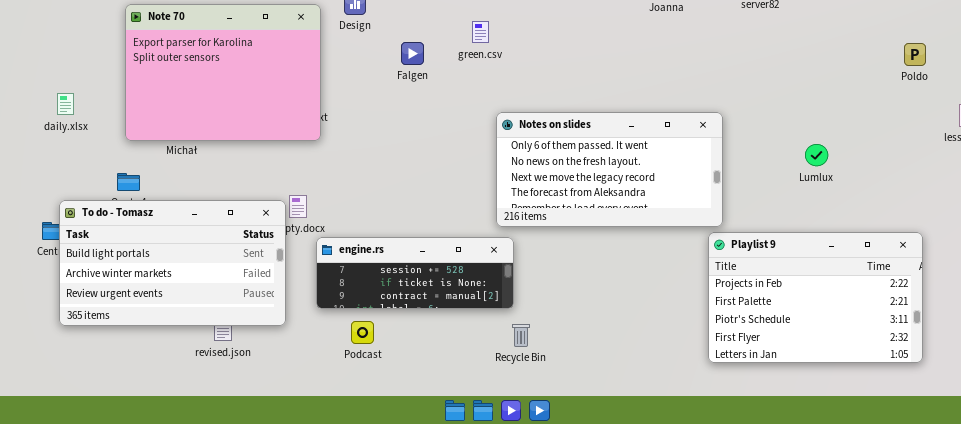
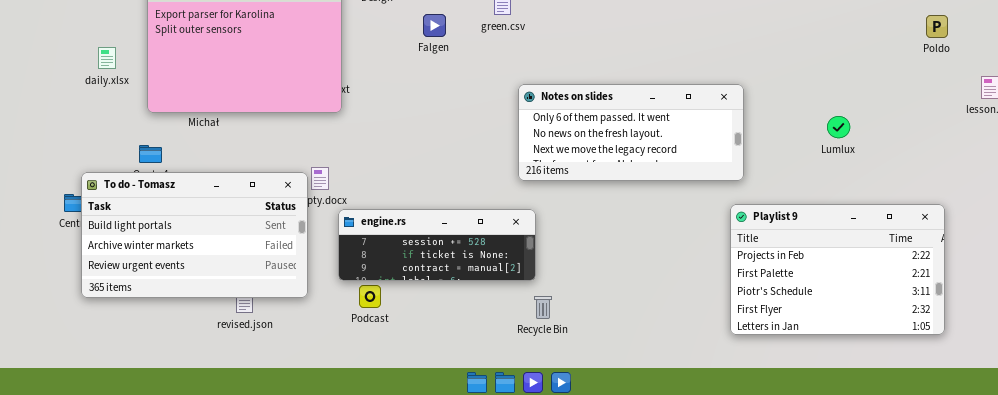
daily.xlsx: [57,93,74,115] -> [98,47,116,69], moved
Notes on slides: [496,112,723,227] -> [518,84,744,181], resized
Podcast: [351,321,374,344] -> [359,285,381,308], moved

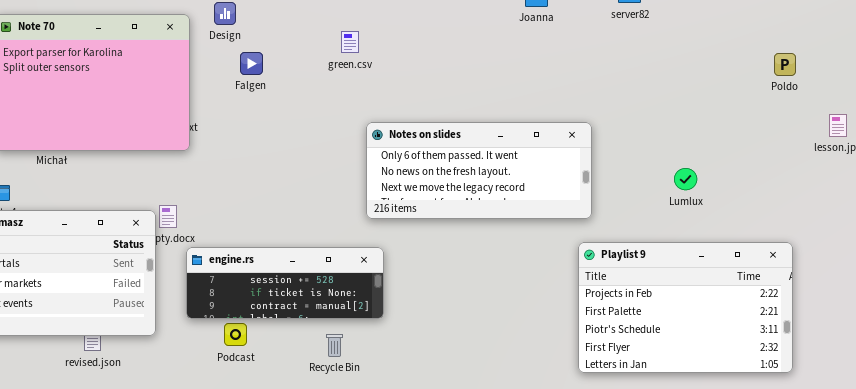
Falgen: [423,14,446,37] -> [240,52,263,75], moved
Lumlux: [827,116,850,138] -> [674,168,697,190], moved
Podcast: [359,285,381,308] -> [224,323,247,346], moved
Recycle Bin: [534,296,552,319] -> [326,334,343,357], moved

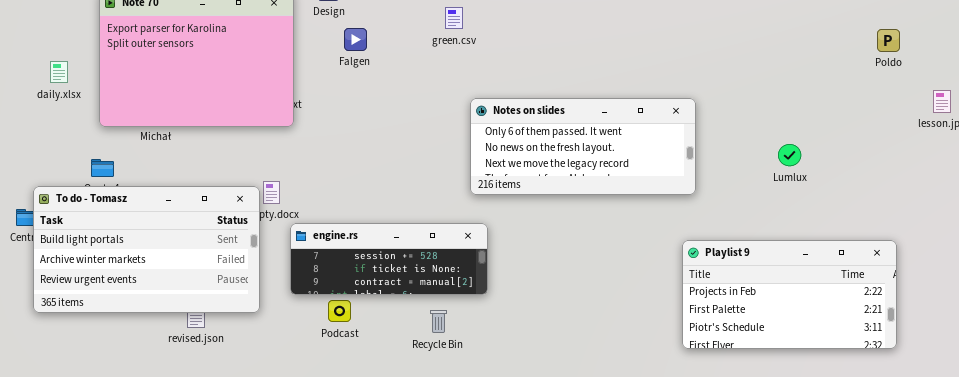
Playlist 9: [578,242,793,373] -> [682,240,897,349], resized

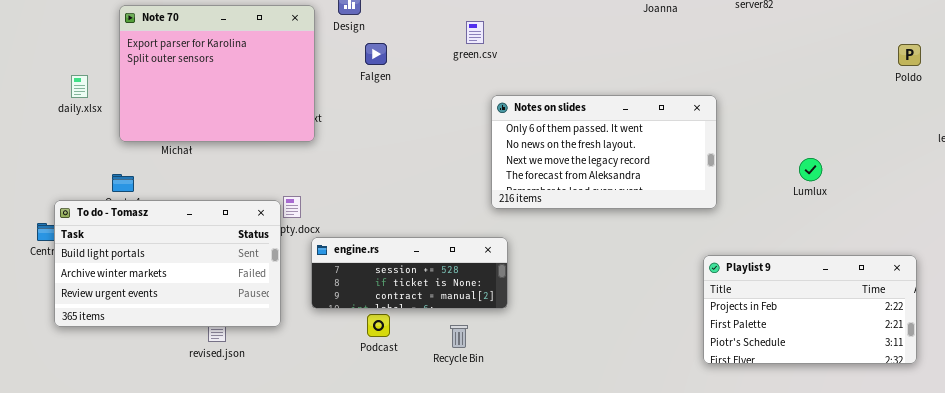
Notes on slides: [470,98,696,195] -> [491,95,717,209], resized
Podcast: [328,300,351,322] -> [367,314,390,337], moved

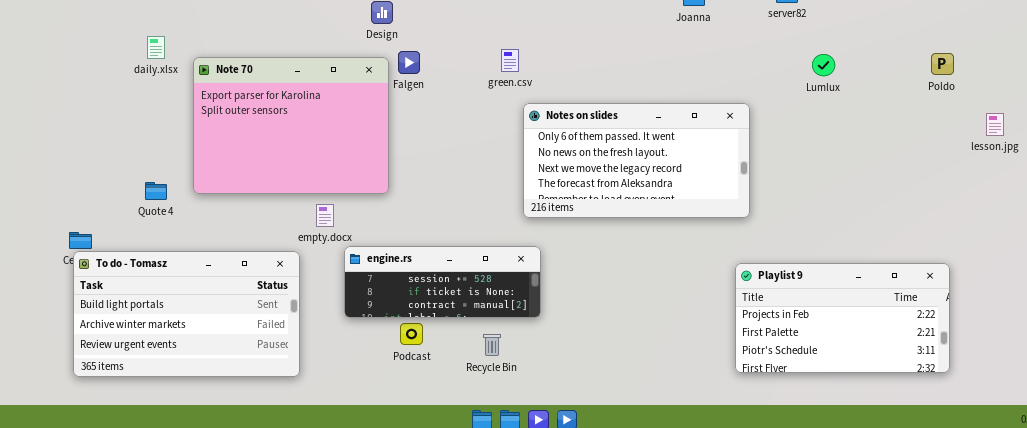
Note 70: [119,5,315,142] -> [193,57,389,194], moved
green.csv: [466,21,484,44] -> [501,49,519,72], moved
daily.xlsx: [71,75,88,98] -> [147,36,165,59], moved
Lumlux: [799,158,822,181] -> [812,54,835,76], moved
To do - Tomasz: [54,200,281,327] -> [73,251,300,377], moved

